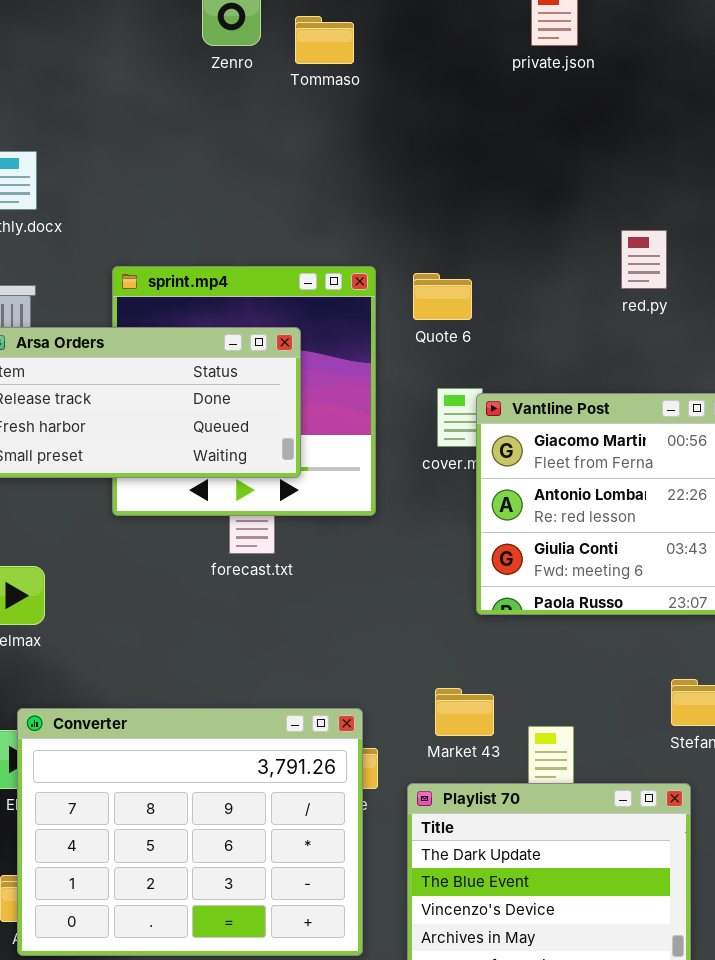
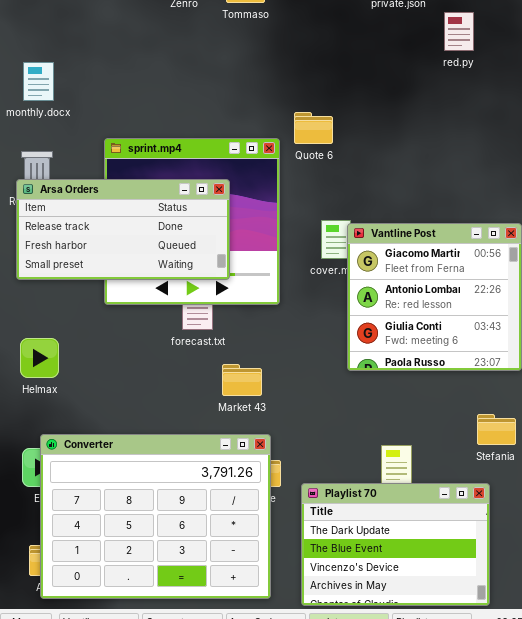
red.py: [621,230,667,289] -> [444,12,474,51], moved
Quote 6: [413,273,472,320] -> [294,112,333,144], moved
Market 43: [435,688,494,736] -> [222,364,262,396], moved

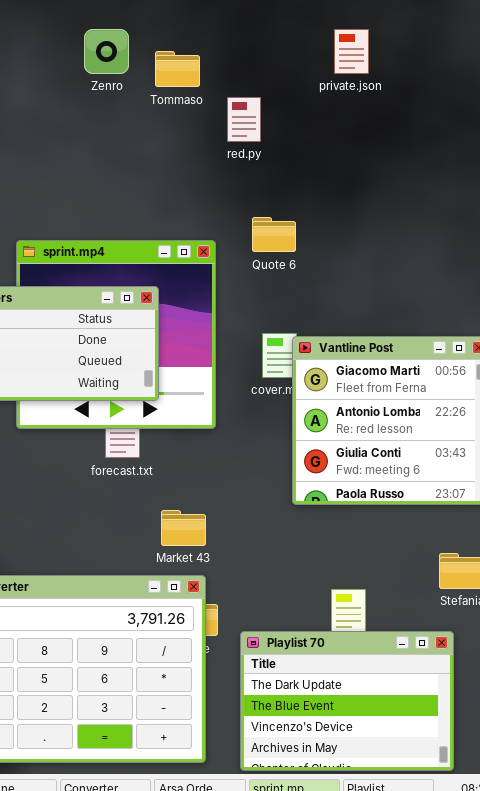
red.py: [444,12,474,51] -> [227,97,261,142], moved
Quote 6: [294,112,333,144] -> [252,217,296,252], moved
Market 43: [222,364,262,396] -> [161,510,206,546], moved

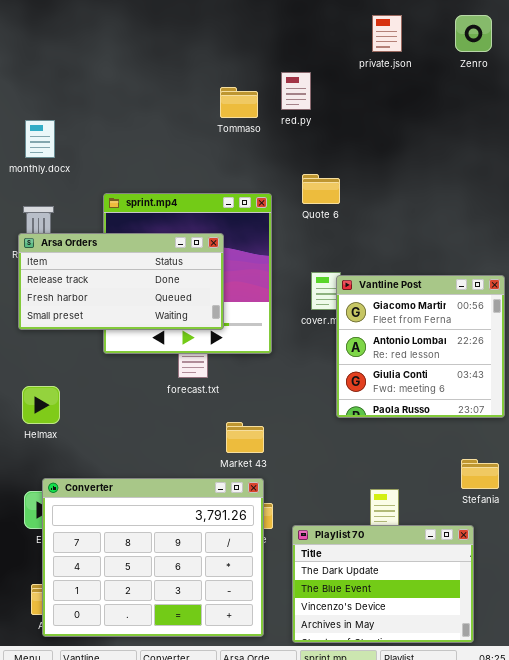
Zenro: [84,29,129,74] -> [455,15,492,52], moved
Tommaso: [155,51,200,87] -> [220,87,258,118], moved

